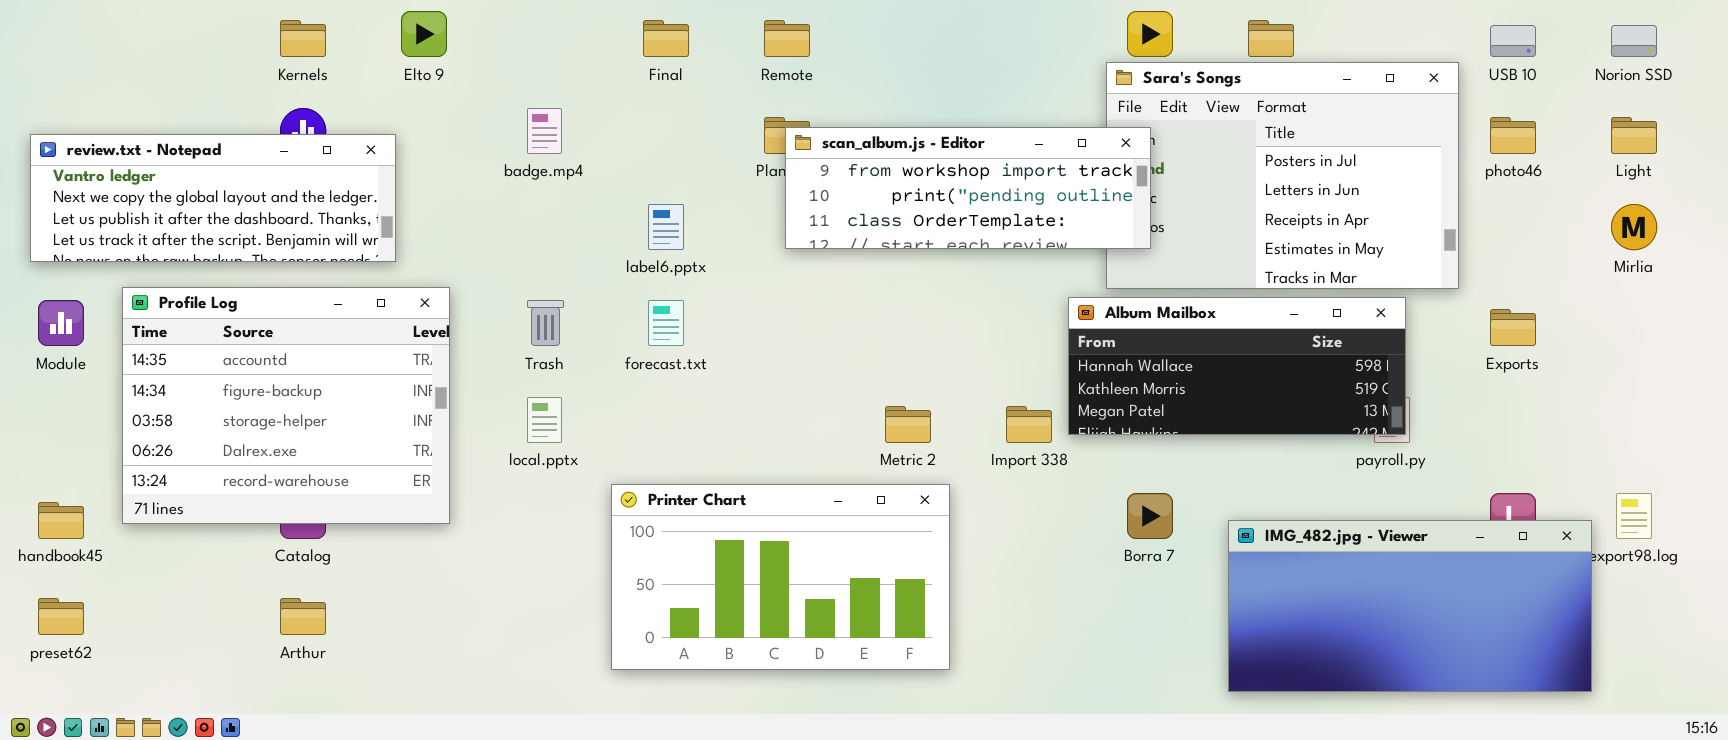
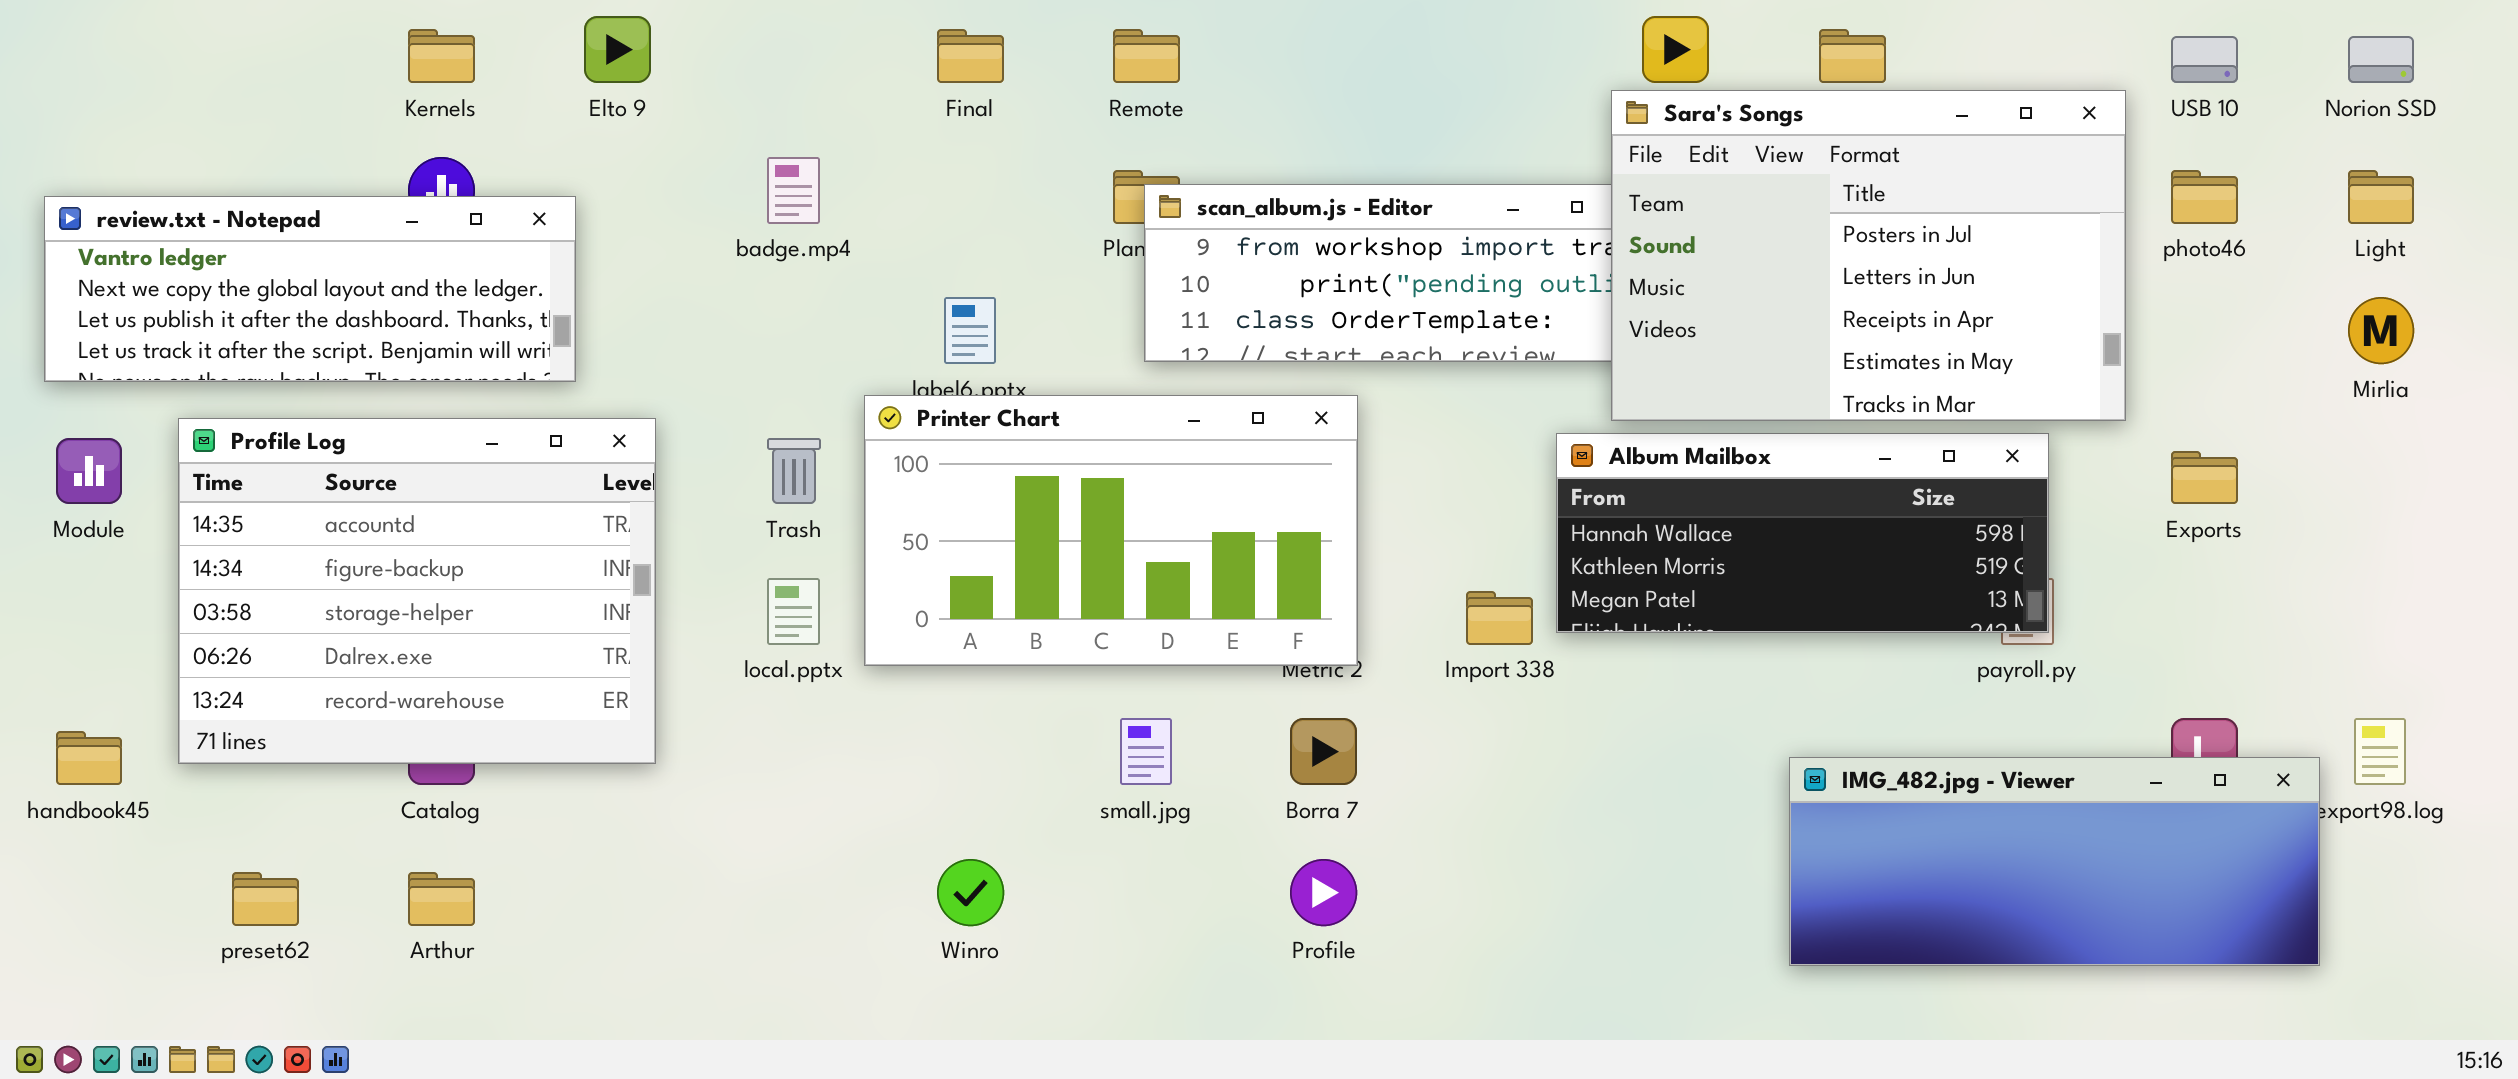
Sara's Songs: [1106,62,1459,289] -> [1611,90,2126,421], raised
Printer Chart: [611,484,950,670] -> [864,395,1358,666], moved
Borra 7: [1127,493,1173,539] -> [1290,718,1357,785], moved
IMG_482.jpg - Viewer: [1228,520,1592,692] -> [1789,757,2320,966], resized
preset62: [38,598,84,635] -> [232,872,299,926], moved

